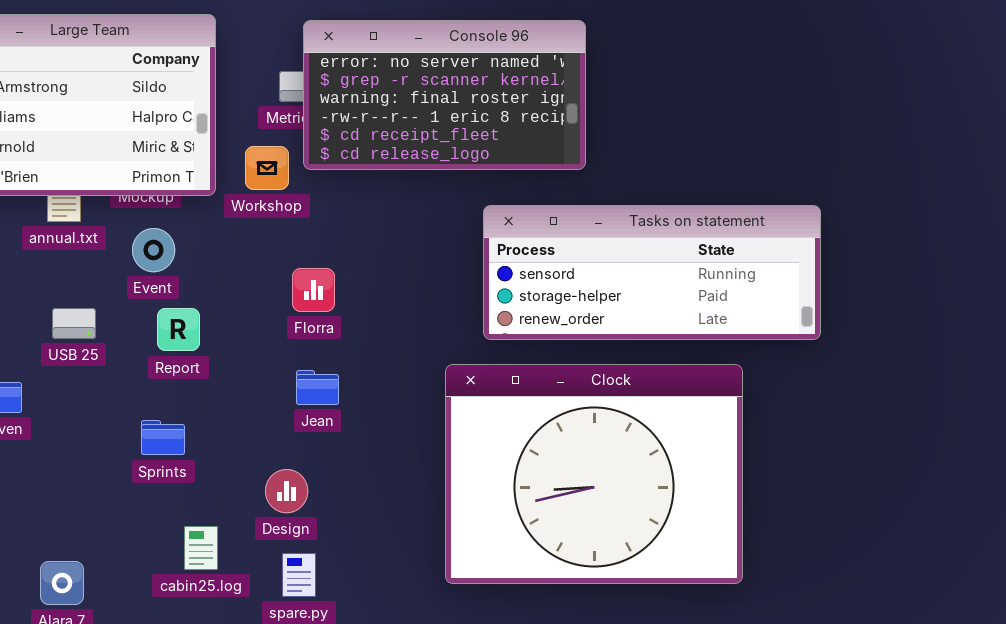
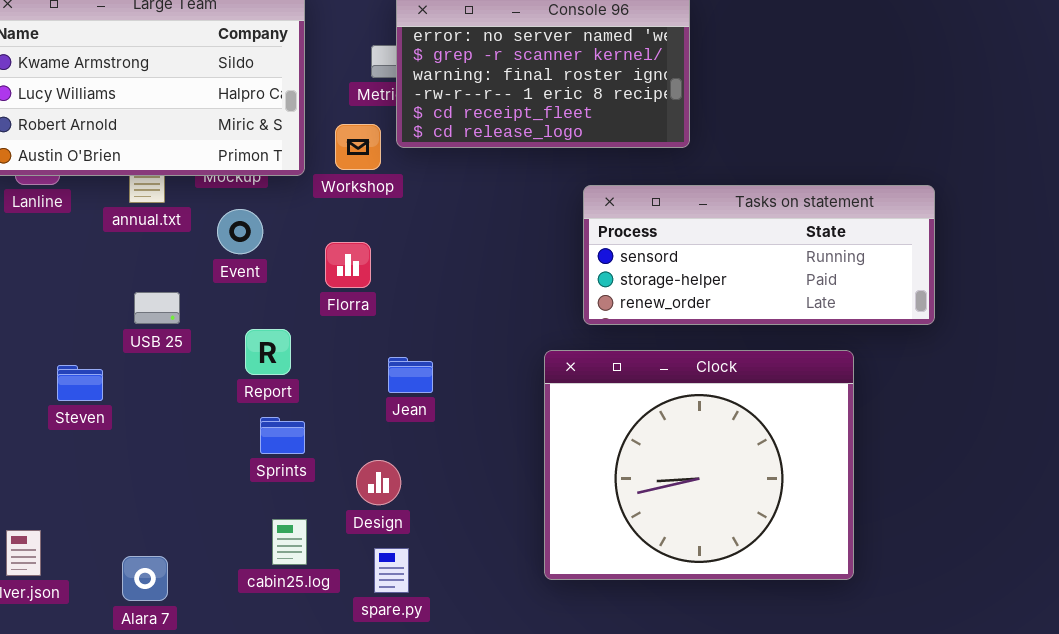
Florra: [292,268,335,312] -> [325,242,371,288], moved
Report: [157,308,200,351] -> [245,329,291,375], moved
Sprints: [141,420,185,455] -> [260,417,305,454], moved

